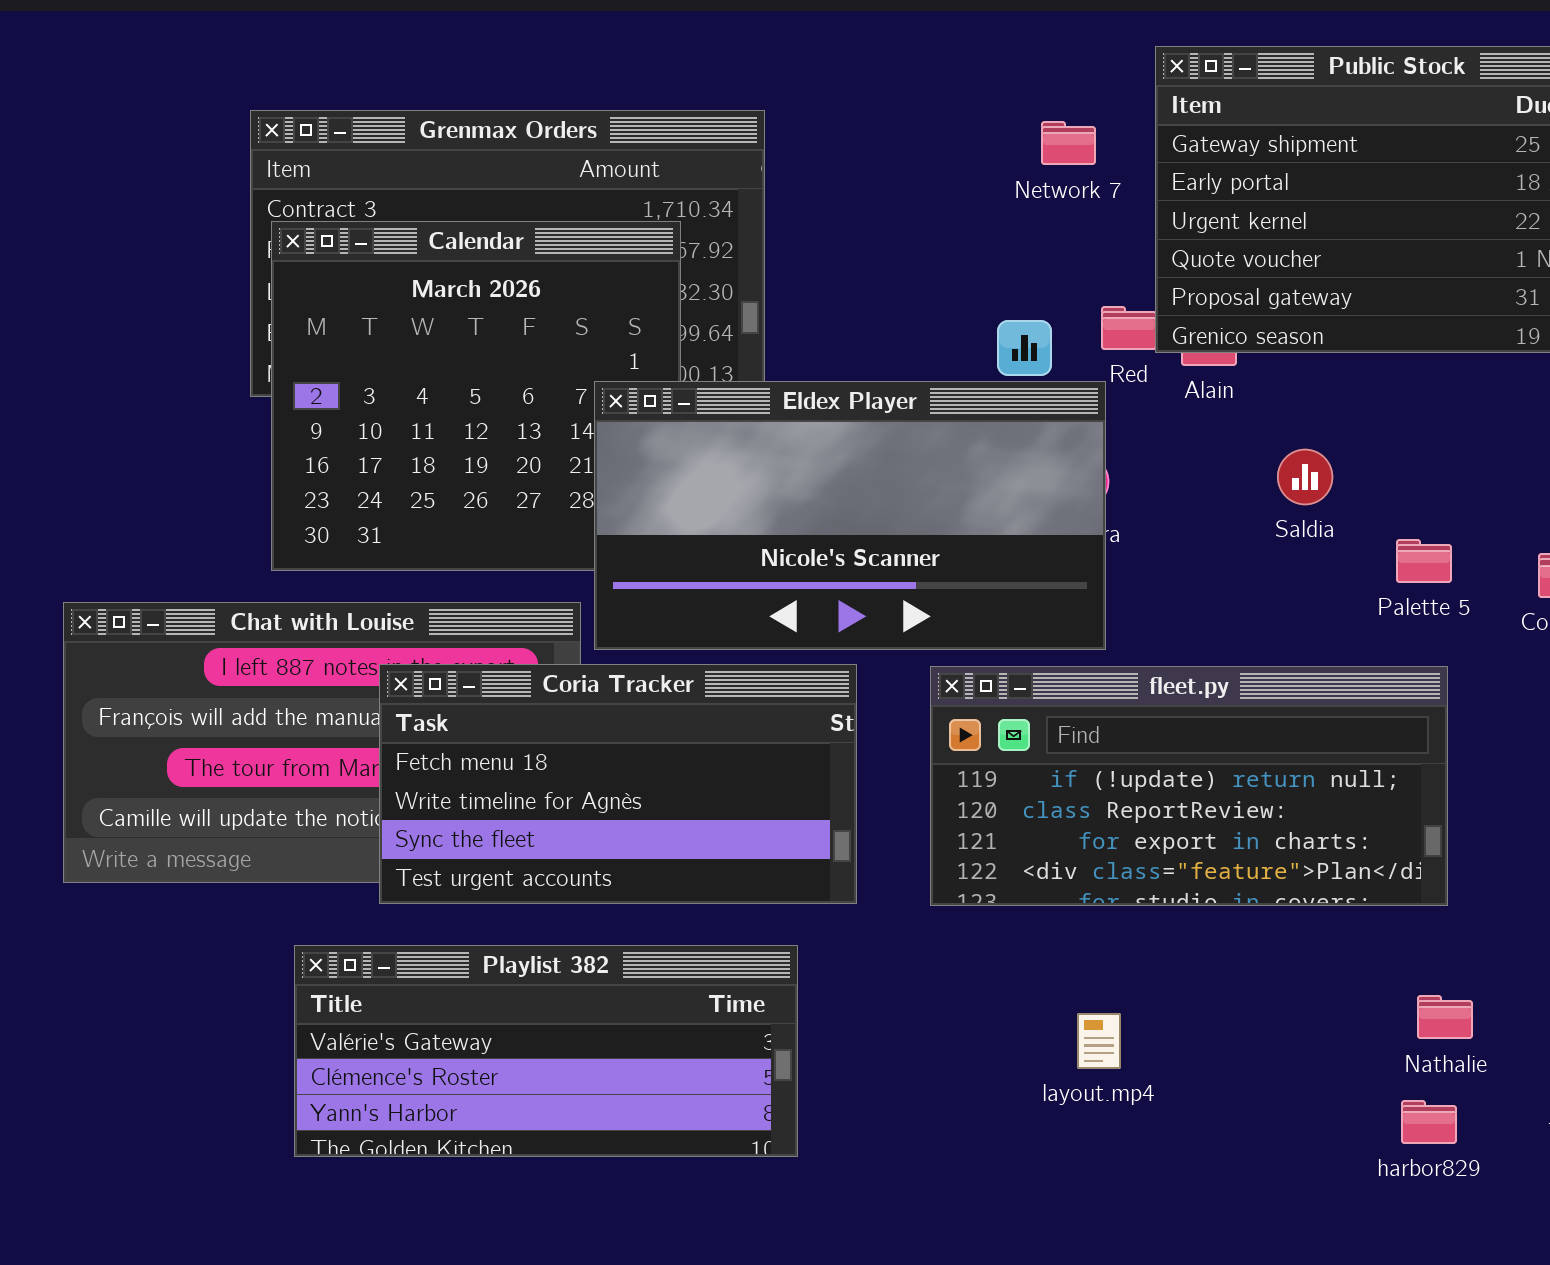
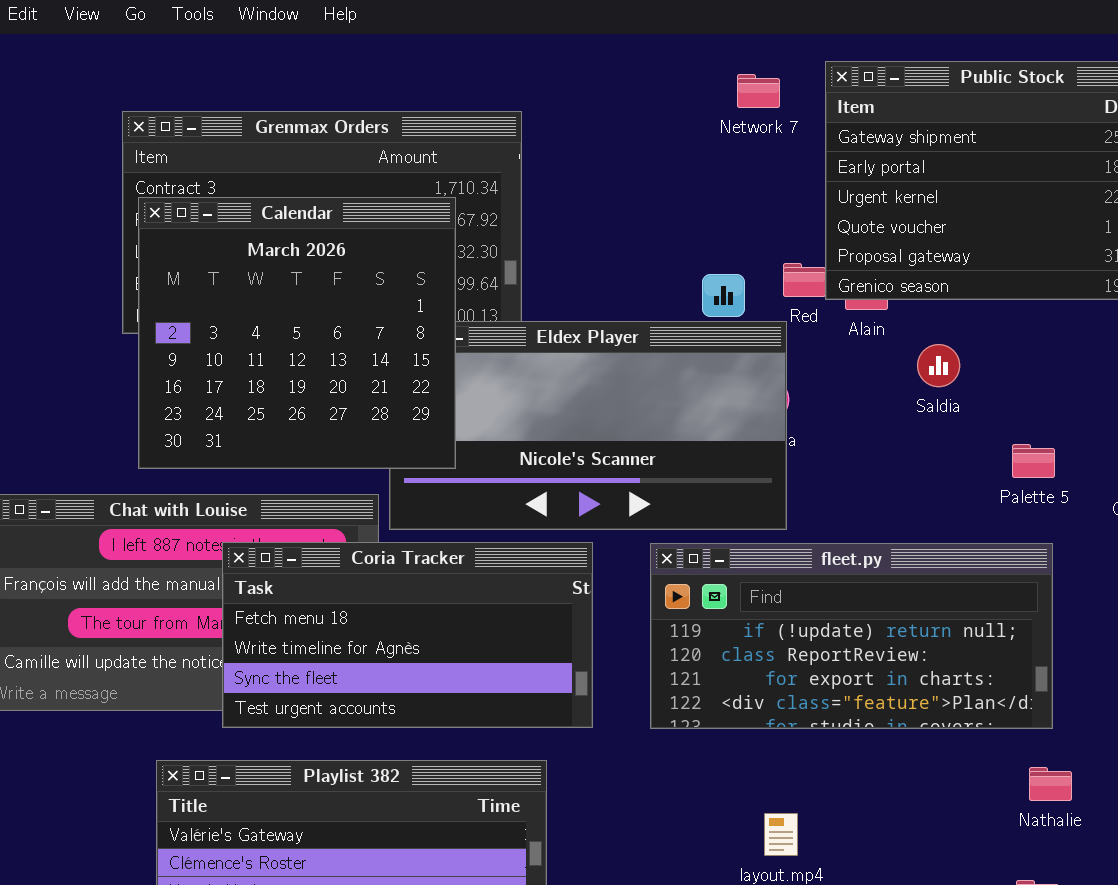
Network 7: [1041,121,1096,165] -> [737,74,780,108], moved
Calendar: [271,221,681,571] -> [138,197,456,469], raised
Saldia: [1277,449,1333,505] -> [917,344,960,387], moved
Nathalie: [1417,995,1473,1039] -> [1029,767,1072,801], moved

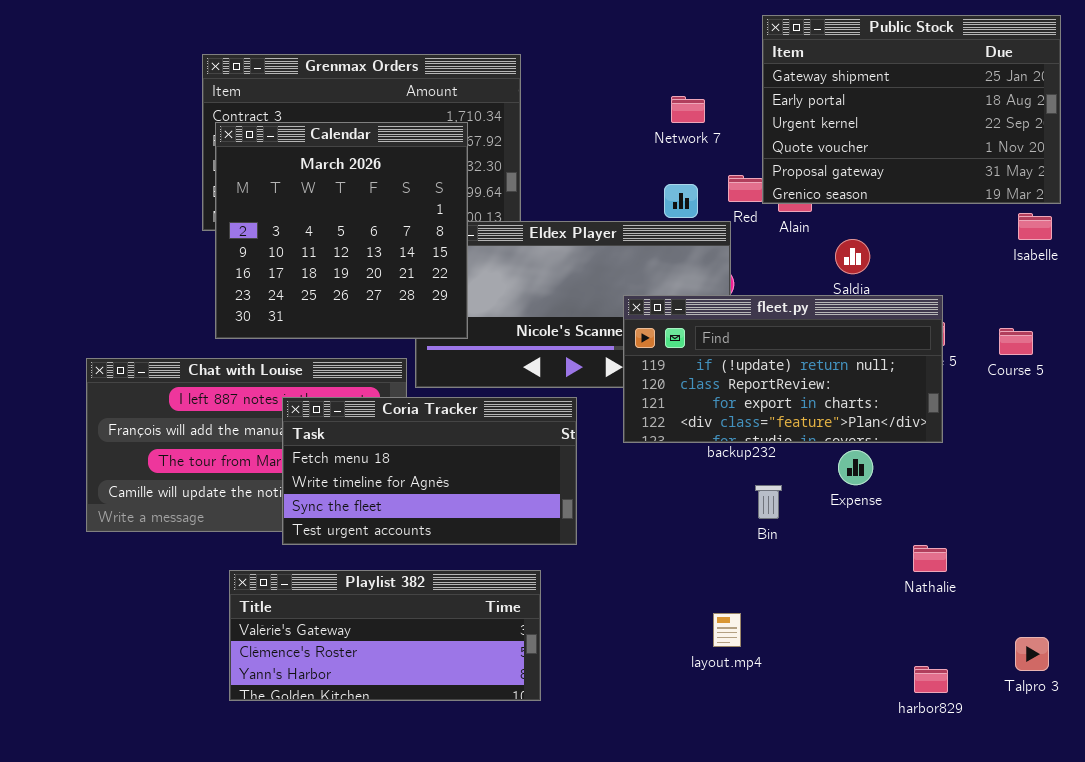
Network 7: [737,74,780,108] -> [671,96,705,123], moved
fleet.py: [650,543,1053,729] -> [623,295,943,443], moved
Nathalie: [1029,767,1072,801] -> [913,545,947,572], moved

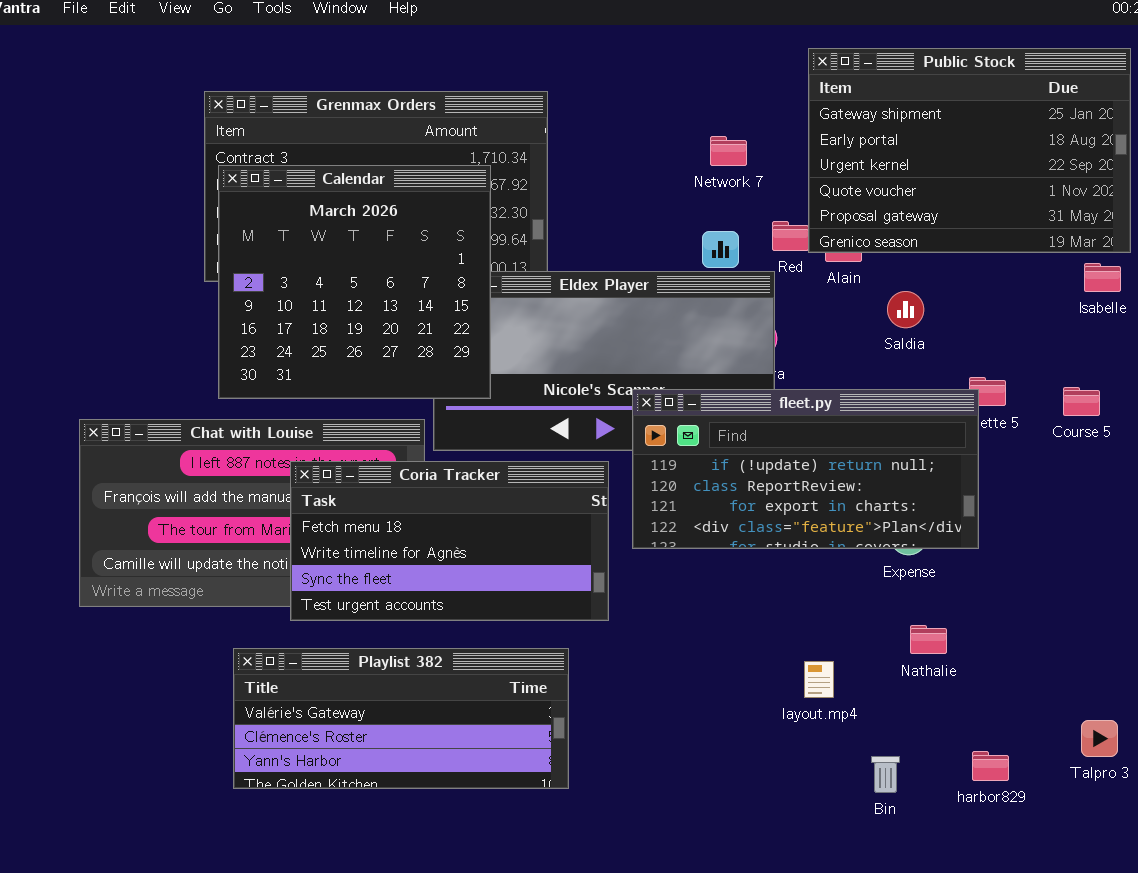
fleet.py: [623,295,943,443] -> [632,389,979,549], moved
Bin: [755,485,782,519] -> [871,756,900,793], moved
Nathalie: [913,545,947,572] -> [910,625,947,654], moved
layout.mp4: [713,613,741,647] -> [804,661,834,698], moved

